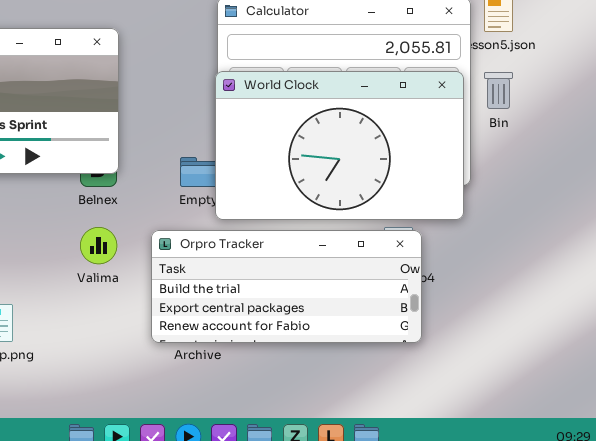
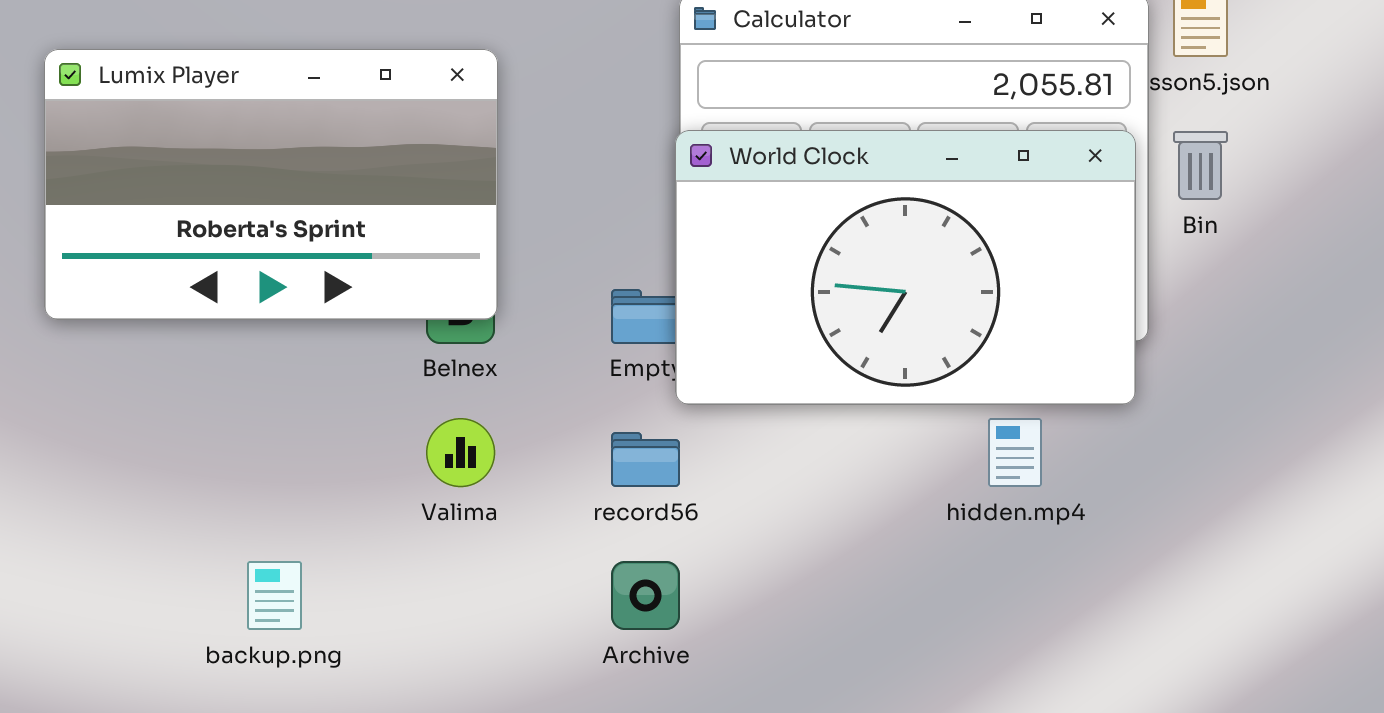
Orpro Tracker: [151,230,422,343] -> none, closed

